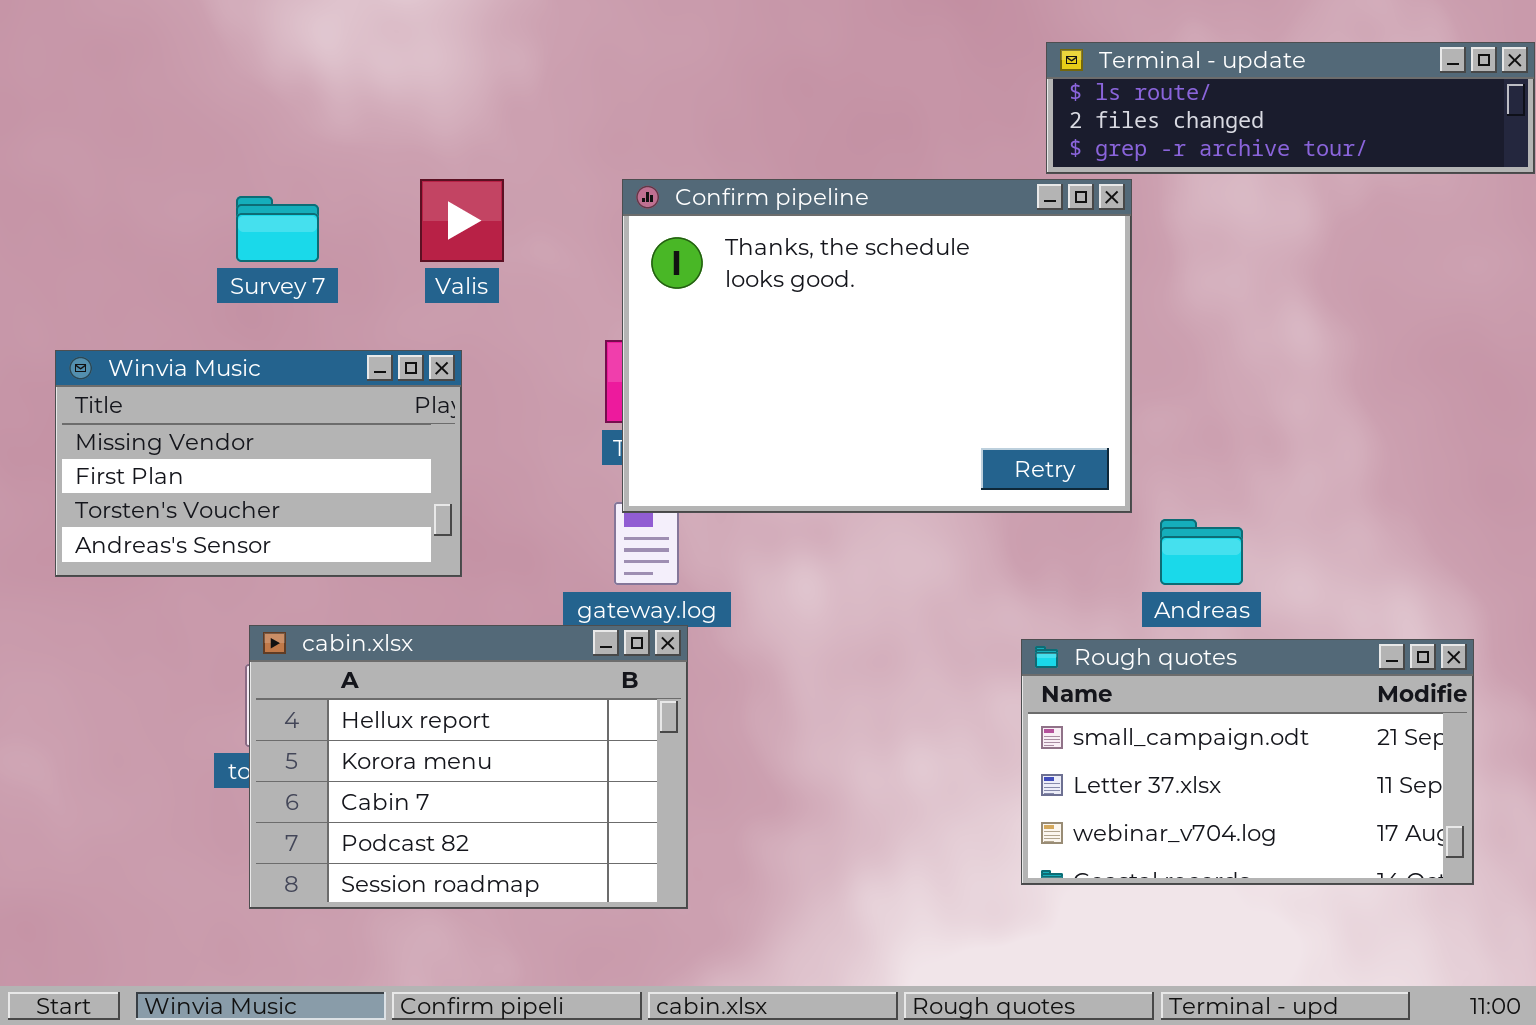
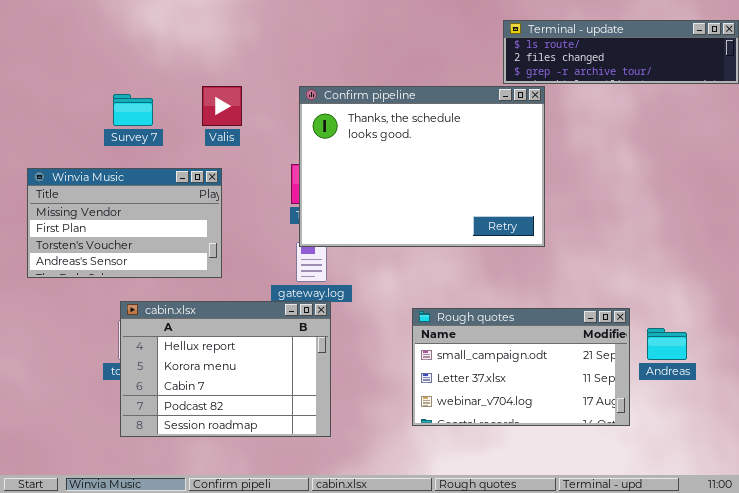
Andreas: [1160,519,1243,585] -> [647,328,687,360], moved
Rough quotes: [1021,639,1474,885] -> [412,308,630,426], moved

